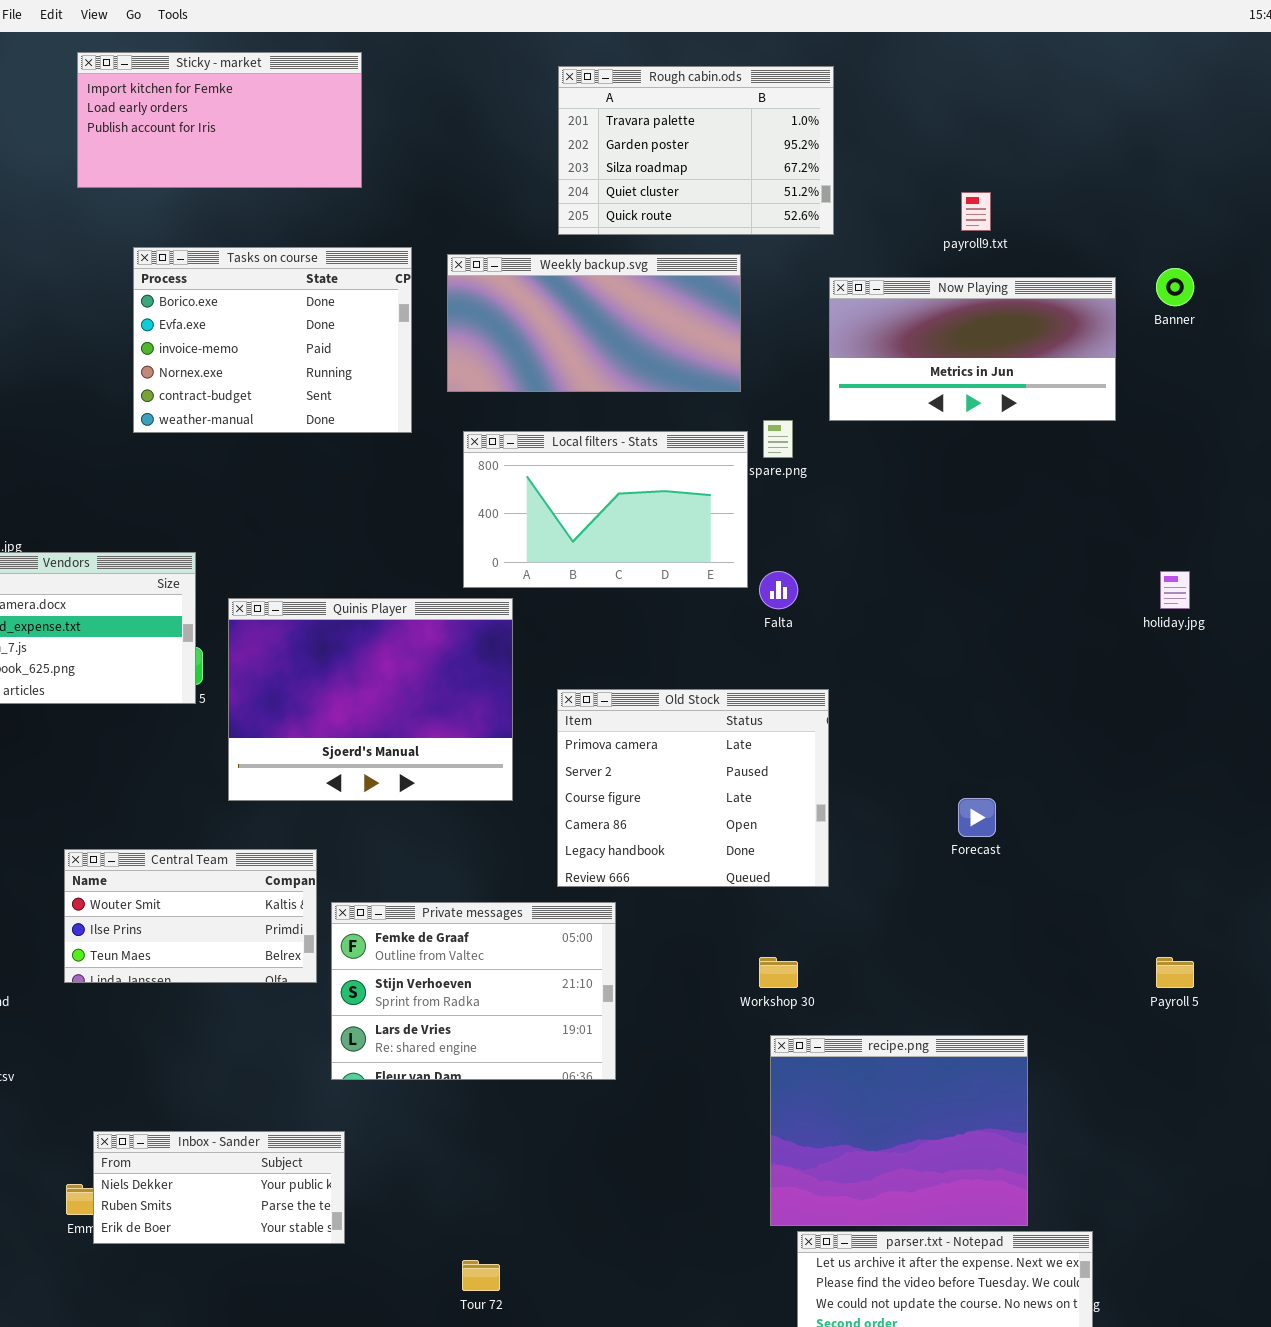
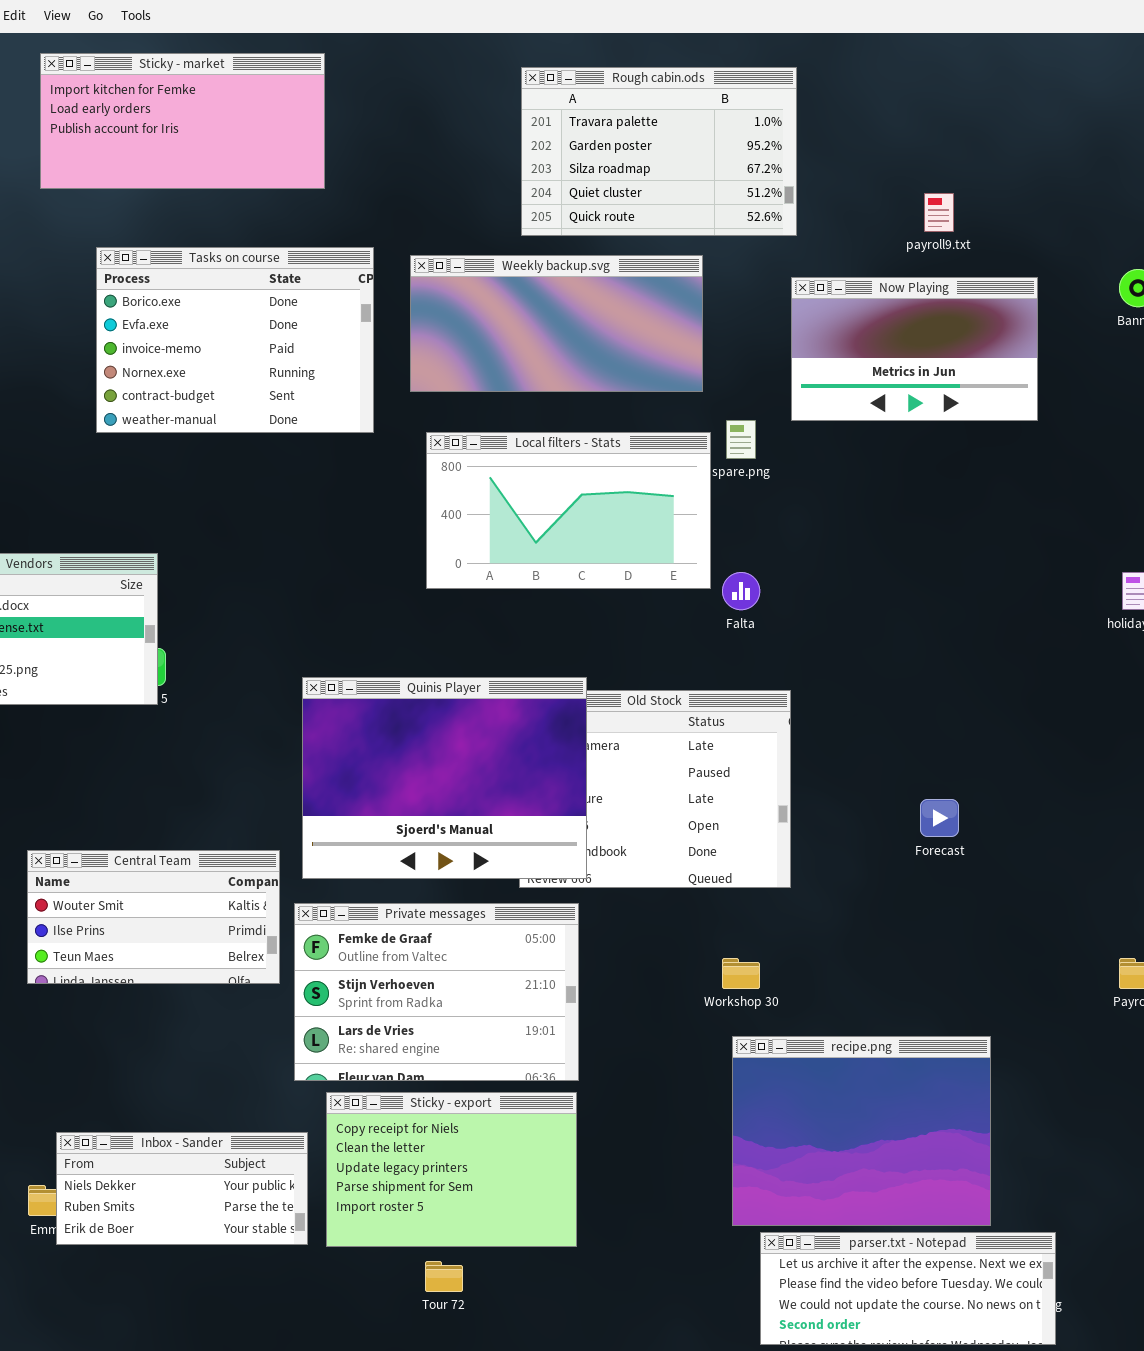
Now Playing: [829,277,1116,421] -> [791,277,1038,421], resized
Quinis Player: [228,598,513,801] -> [302,677,587,879], moved
Sticky - export: none -> [326,1092,577,1247], opened

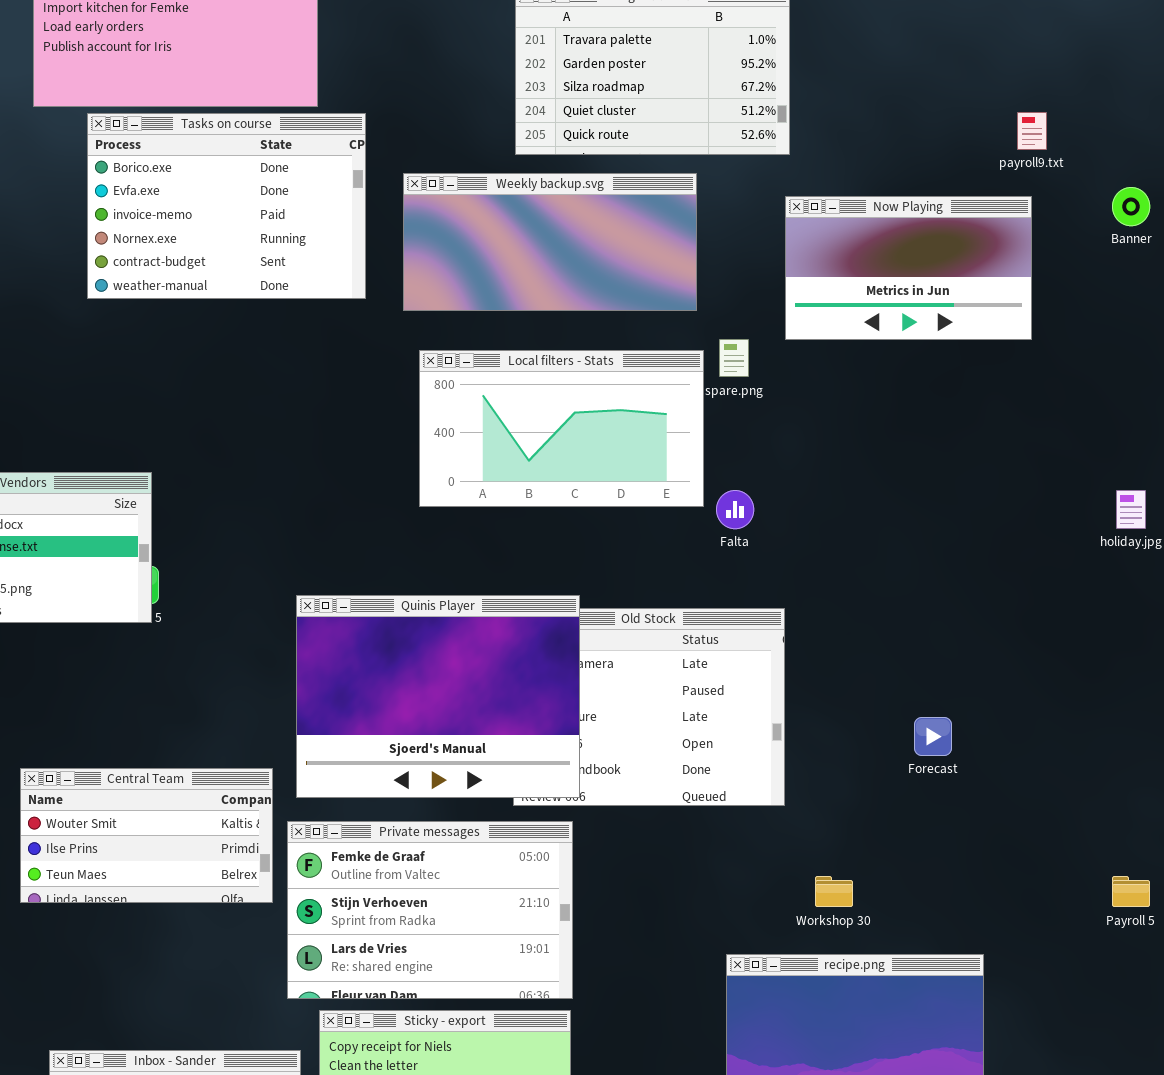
payroll9.txt: [924,193,954,232] -> [1017,112,1047,150], moved
Tasks on course: [96,247,374,433] -> [87,113,366,299], moved
Workshop 30: [722,958,760,989] -> [815,876,853,907], moved

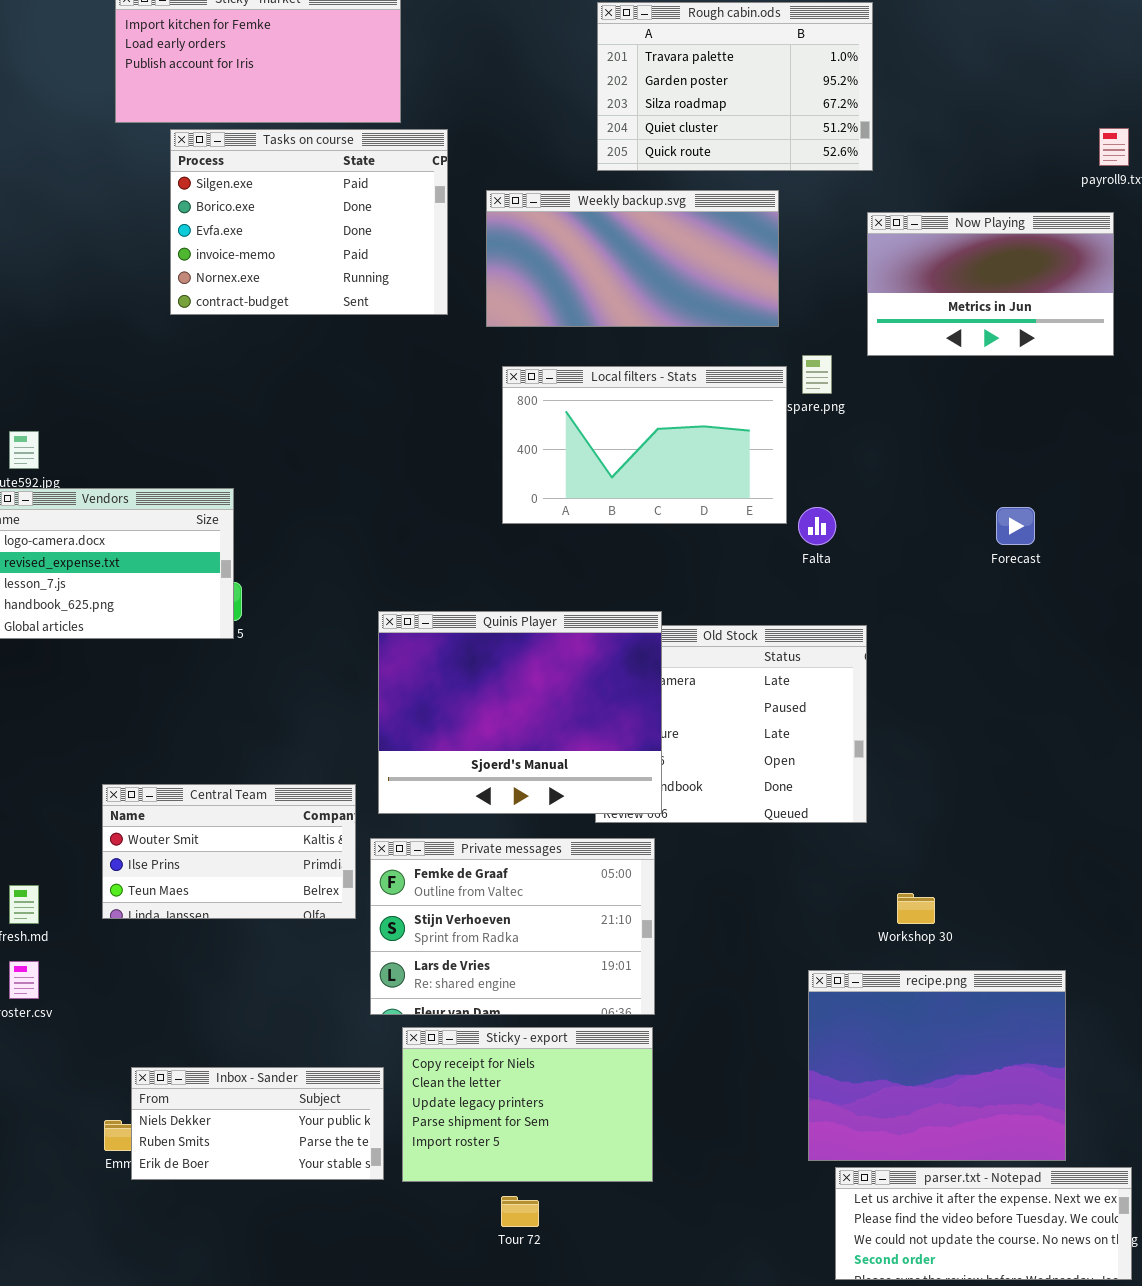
Tasks on course: [87,113,366,299] -> [170,129,448,315], scrolled up 1 row
Forecast: [914,717,952,756] -> [996,507,1035,545], moved

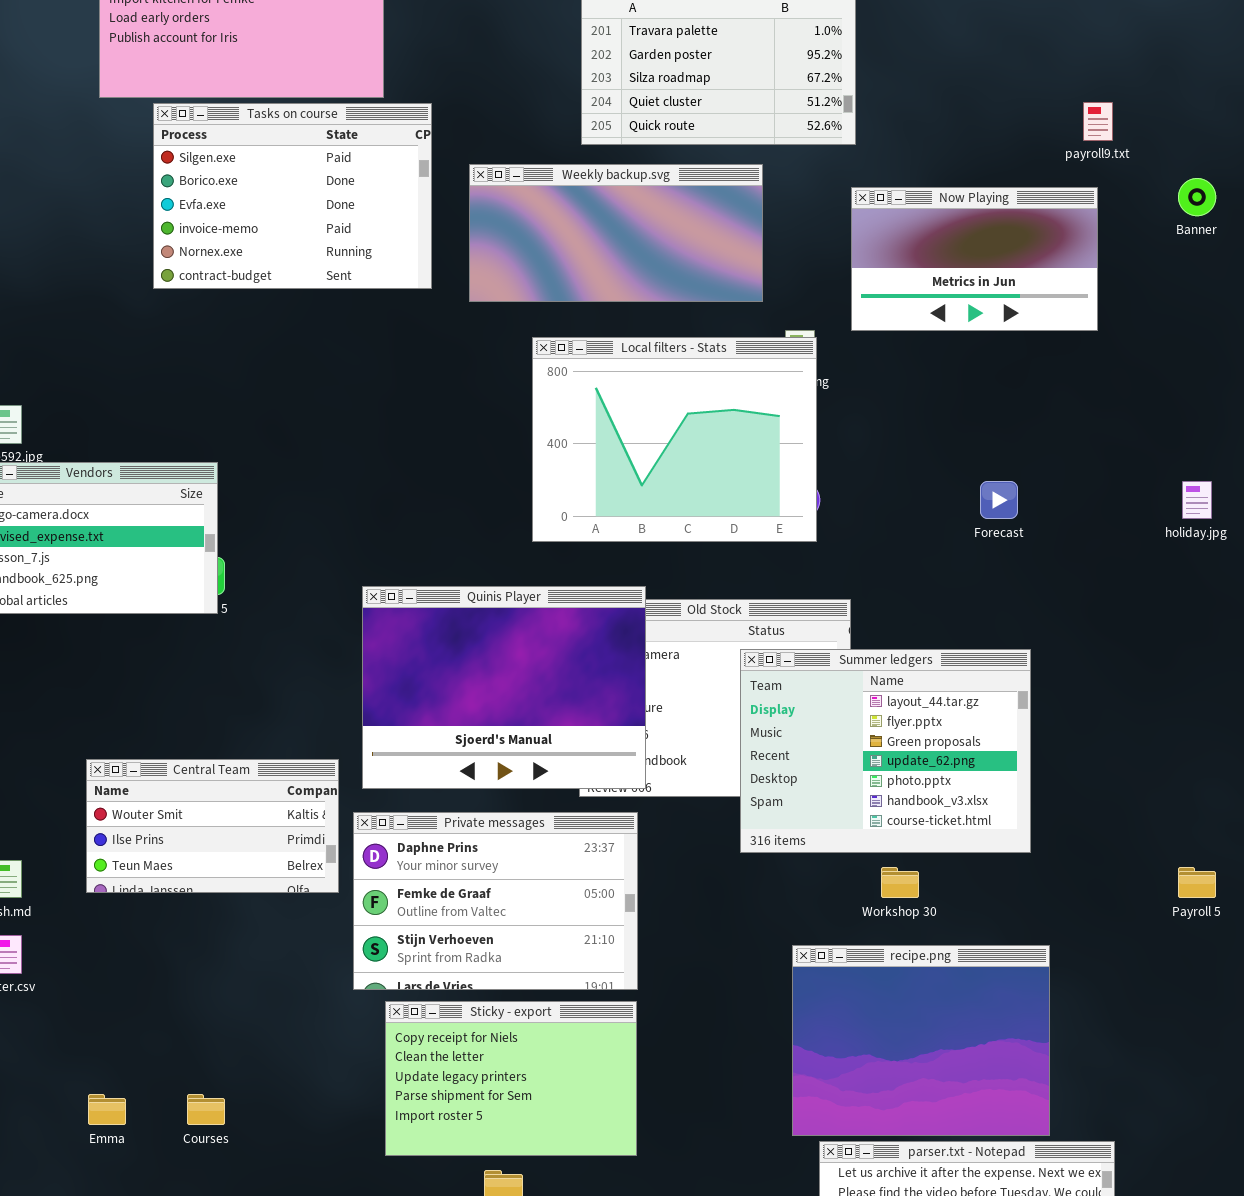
Local filters - Stats: [502,366,787,524] -> [532,337,817,542], moved, resized
Summer ledgers: none -> [740,649,1031,853], opened
Private messages: [370,838,655,1015] -> [353,812,638,990], scrolled up 1 row
Inbox - Sander: [131,1067,384,1180] -> none, closed

